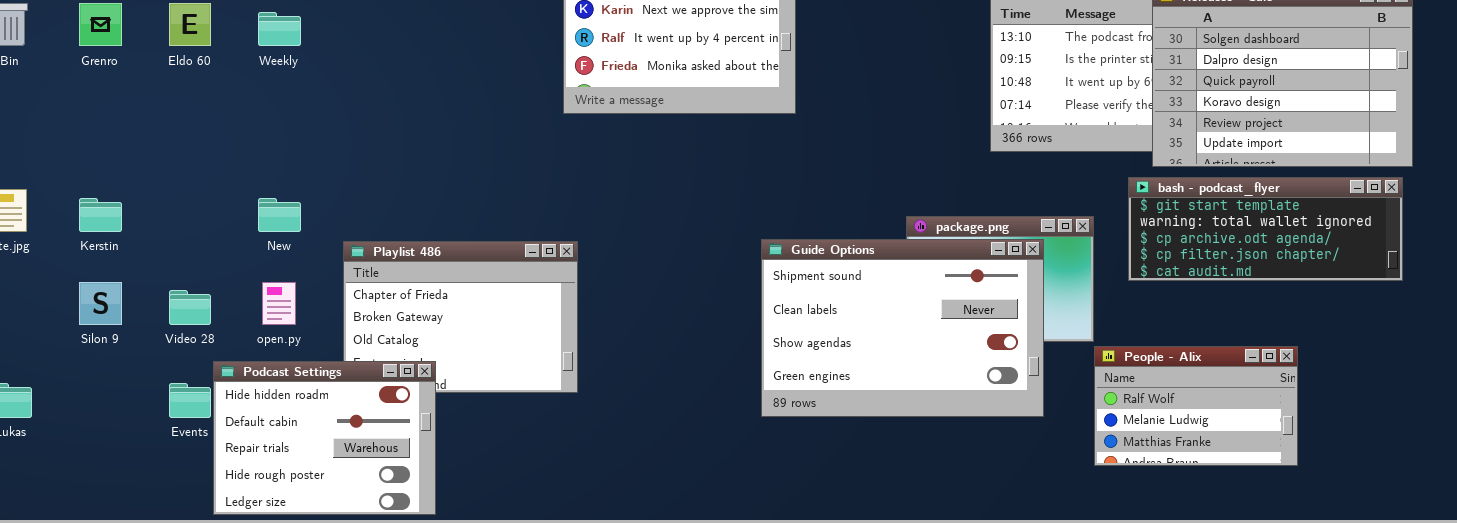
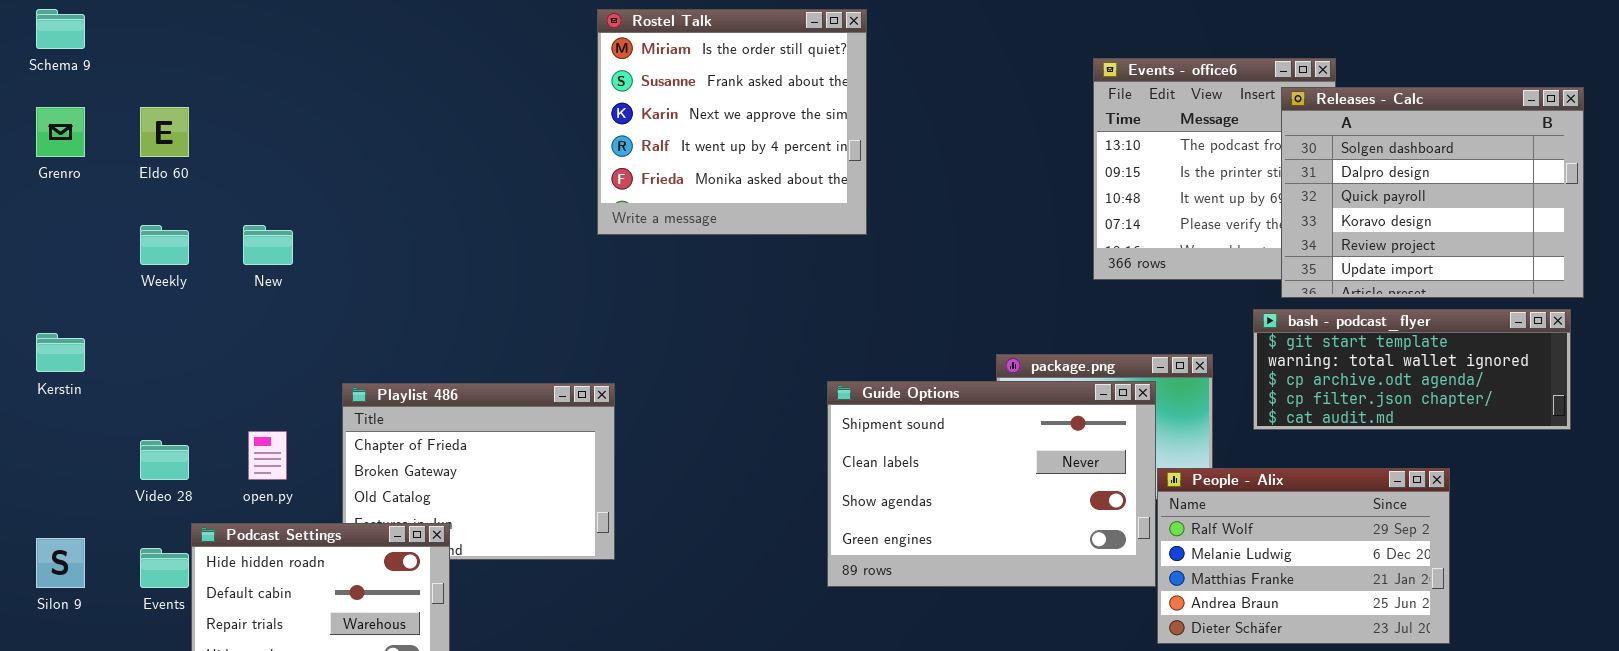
Weekly: [258,12,301,46] -> [140,225,189,265], moved
New: [258,198,301,232] -> [243,225,293,265], moved
Silon 9: [79,282,122,325] -> [36,538,85,588], moved
People - Alix: [1094,346,1298,466] -> [1157,468,1450,644], resized

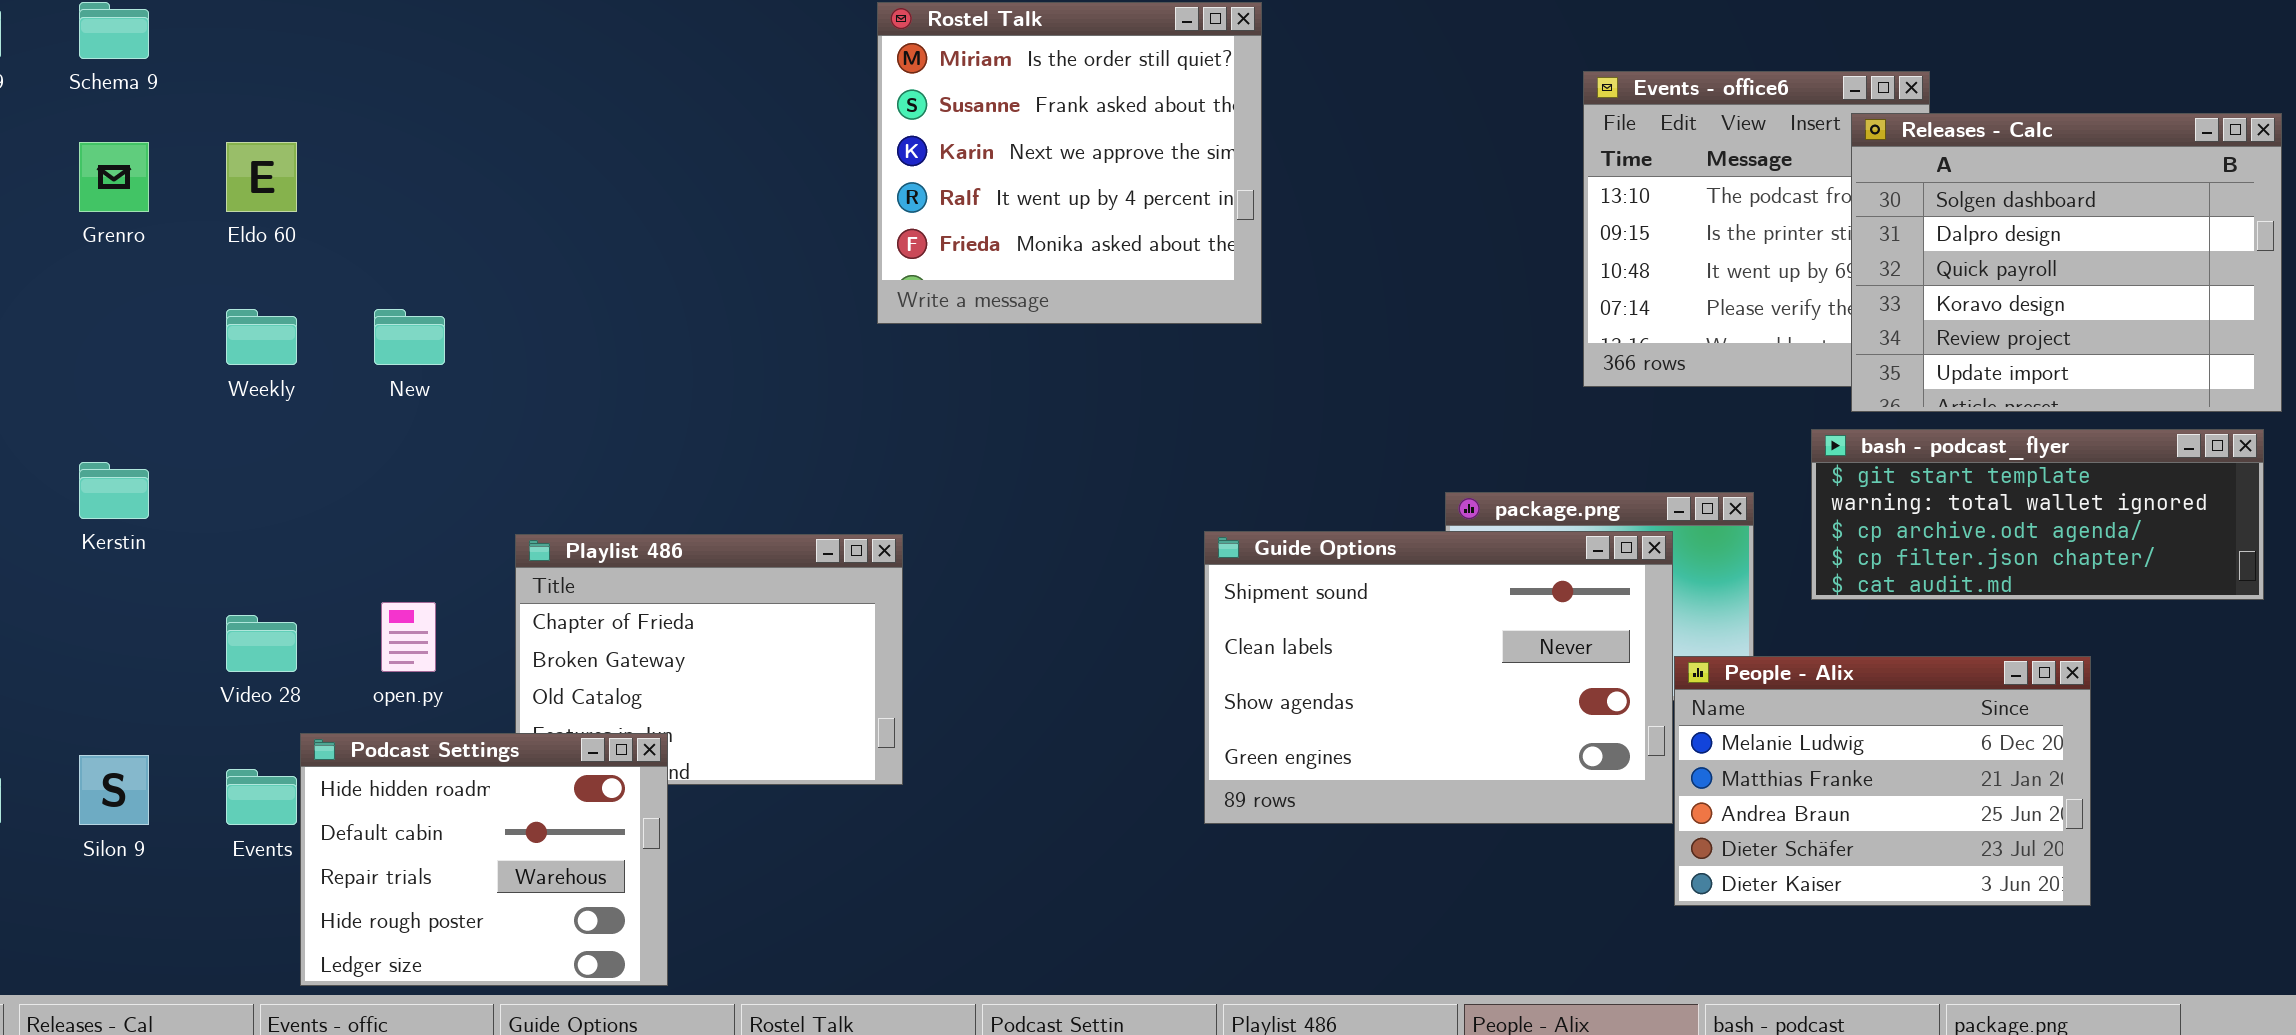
People - Alix: [1157,468,1450,644] -> [1674,656,2091,906], scrolled down 1 row

